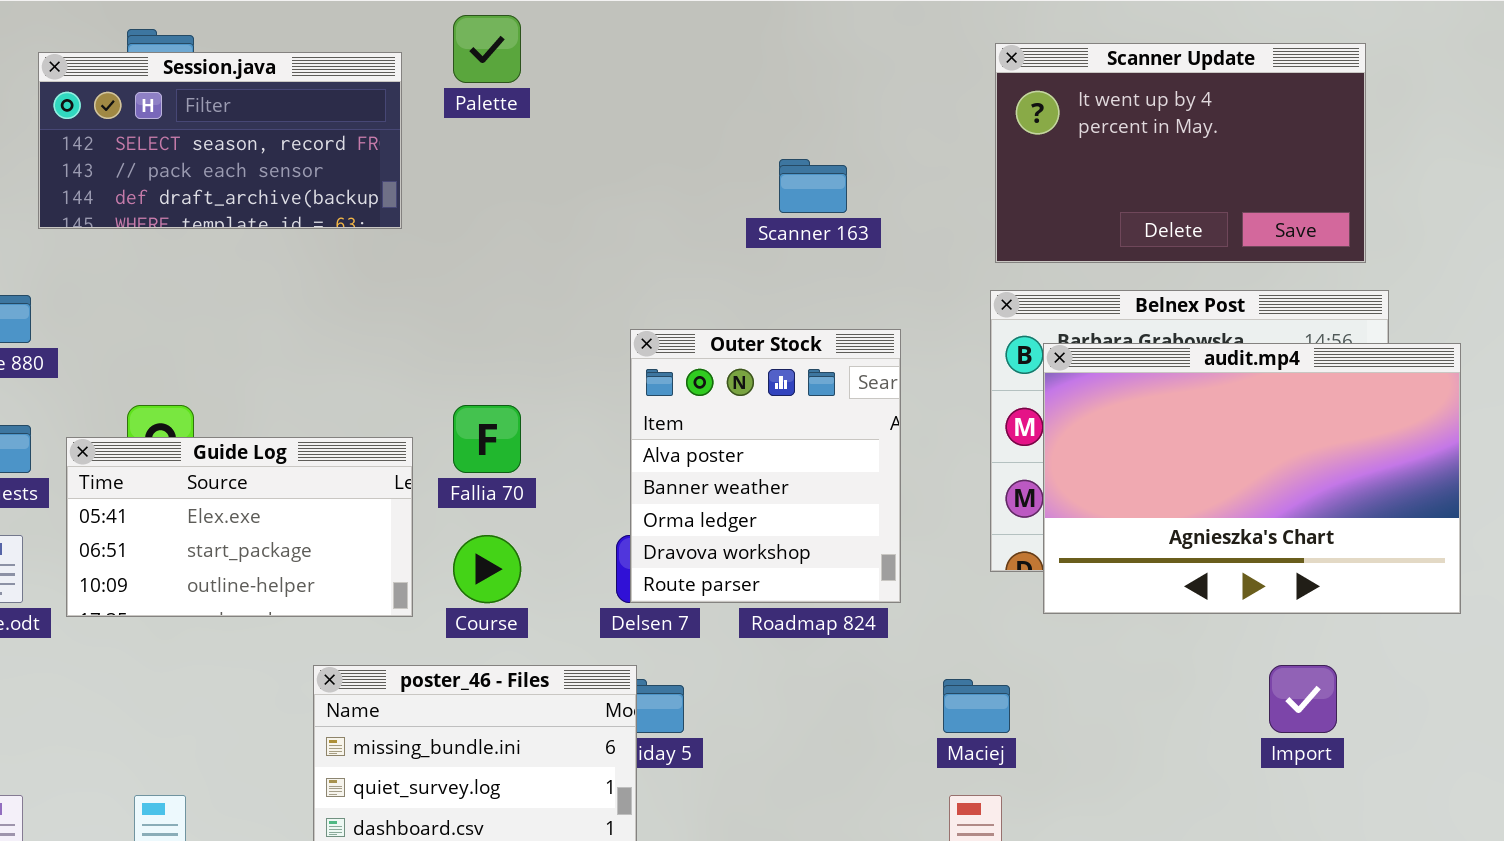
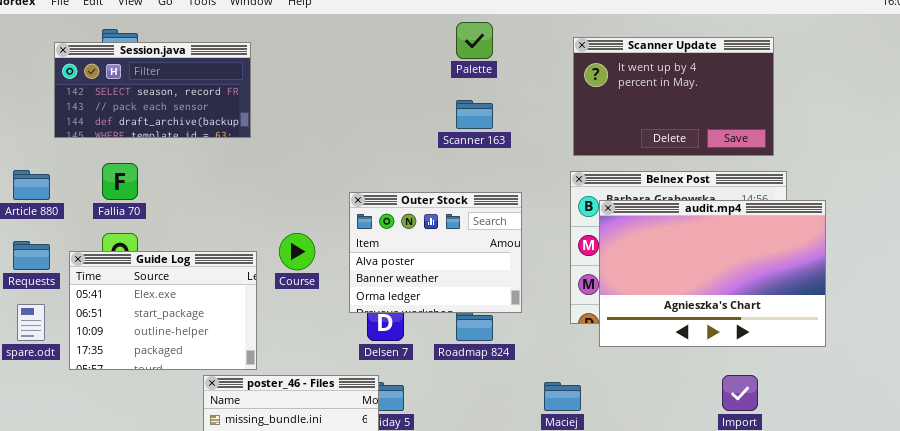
Palette: [453,15,521,83] -> [456,22,493,59], moved
Outer Stock: [630,329,901,603] -> [349,192,522,313], resized
Fallia 70: [453,405,521,473] -> [102,163,138,200], moved
Guide Log: [66,437,413,617] -> [69,251,257,370], resized
Course: [453,535,521,603] -> [279,233,315,270], moved

